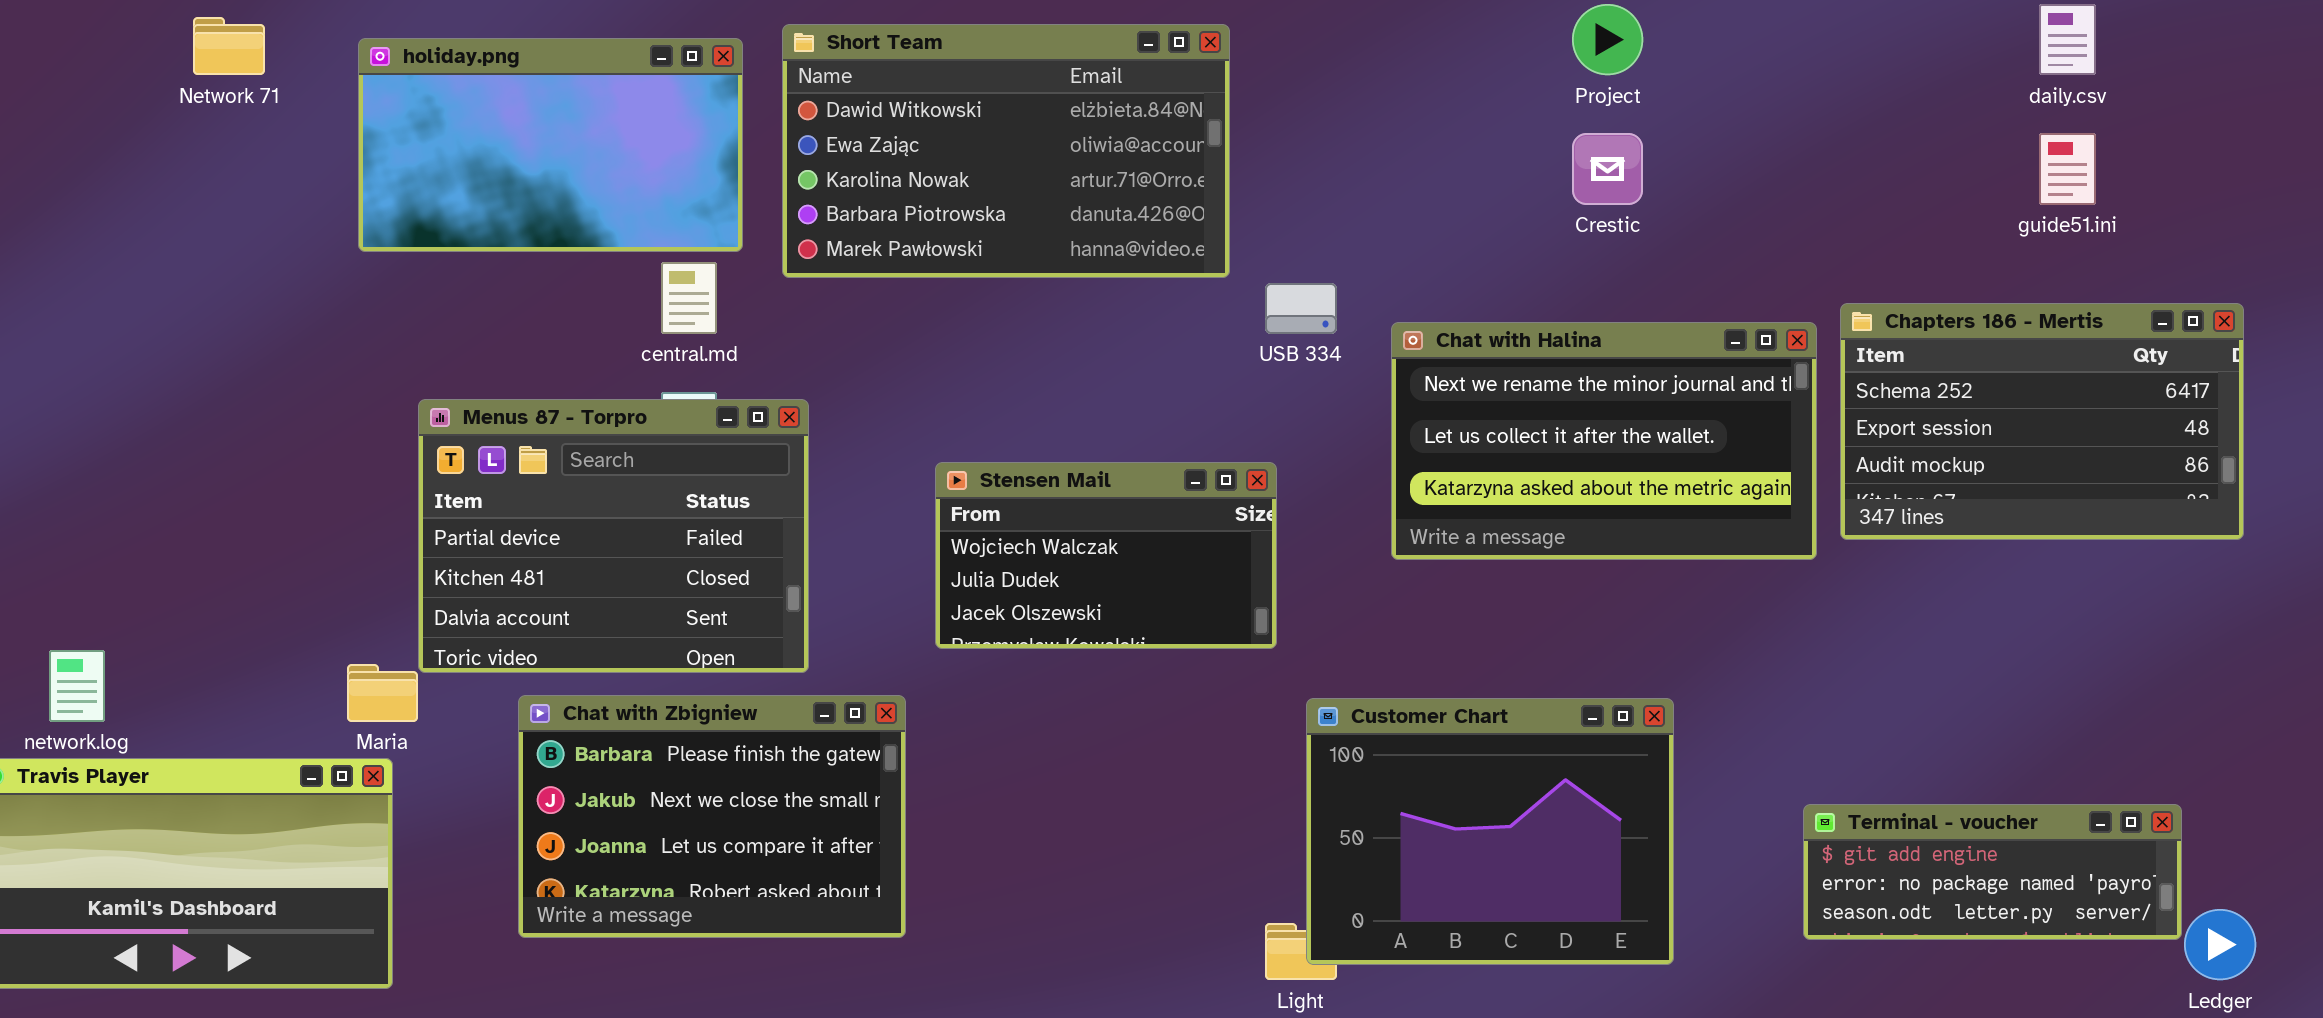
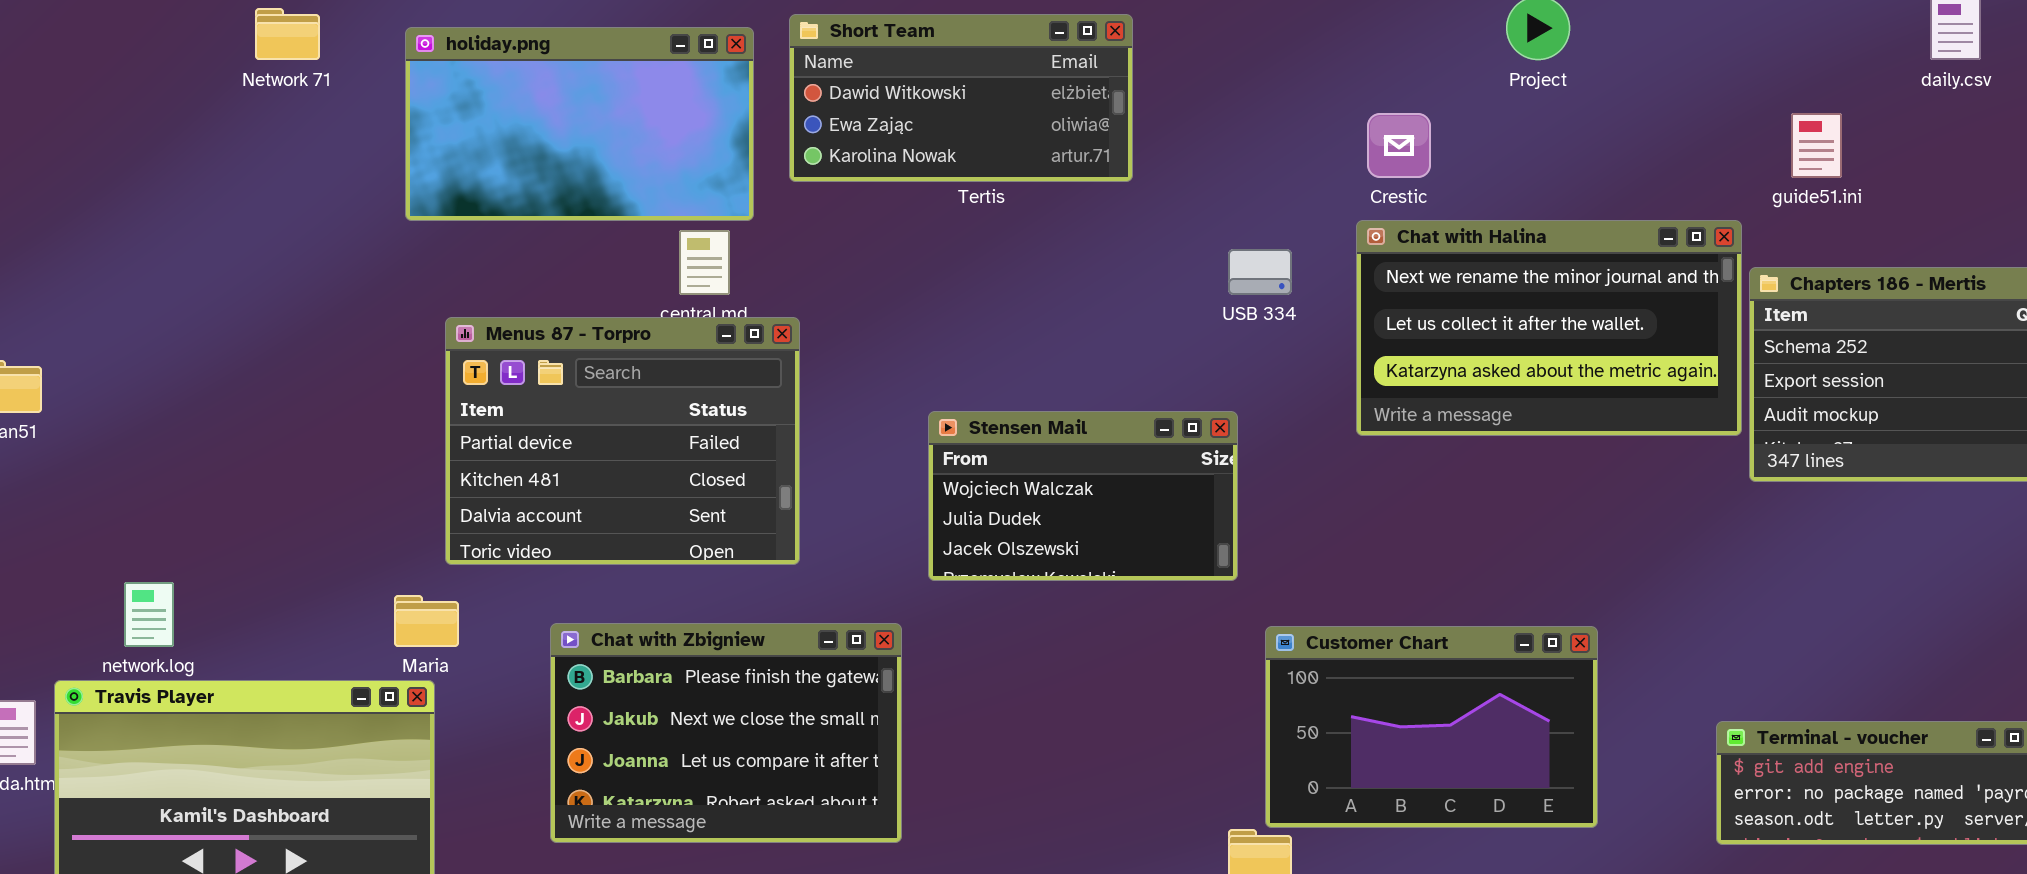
Short Team: [782,24,1230,278] -> [789,14,1133,182], resized
Crestic: [1572,133,1643,205] -> [1367,113,1431,178], moved
guide51.ini: [2039,133,2096,205] -> [1791,113,1842,178], moved
Chat with Halina: [1391,322,1817,560] -> [1356,220,1742,436], moved
Menus 87 - Torpro: [418,399,809,673] -> [445,317,800,565], moved
Customer Chart: [1306,698,1674,965] -> [1265,626,1598,828], resized

